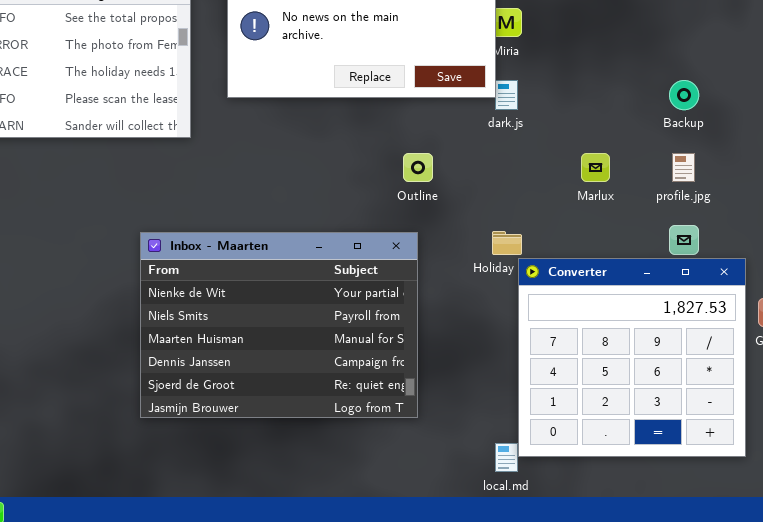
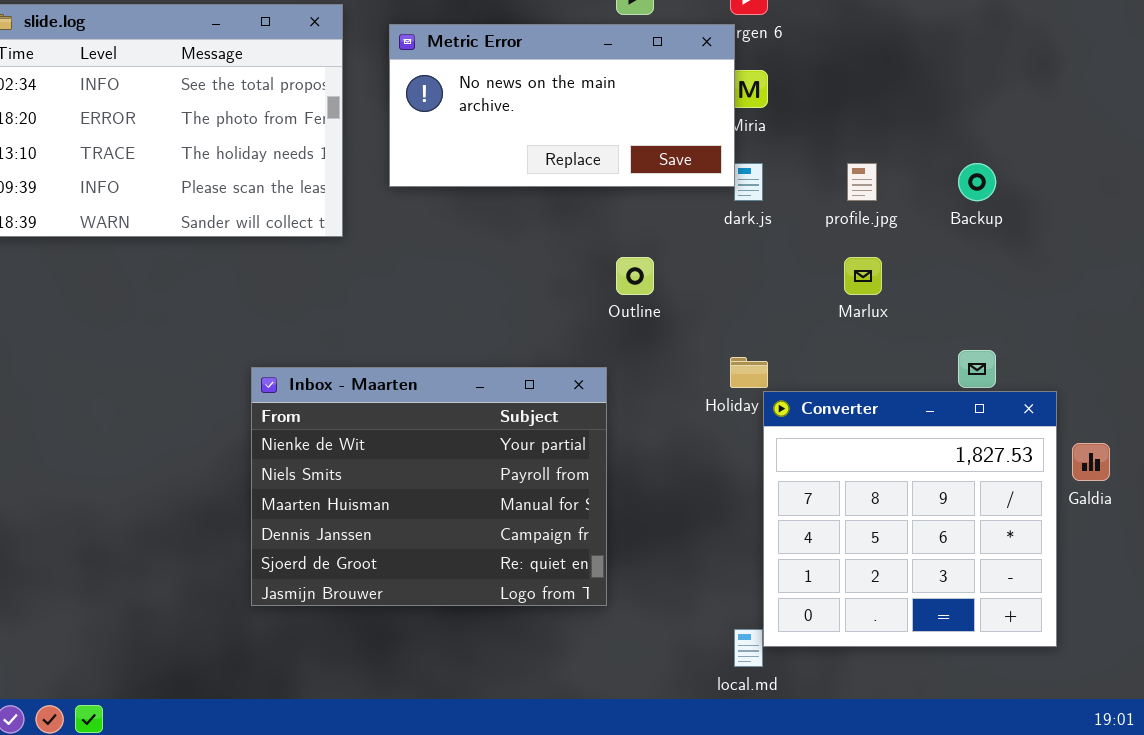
profile.jpg: [672,153,695,182] -> [847,163,877,201], moved
Inbox - Maarten: [140,232,418,418] -> [251,367,607,606], moved

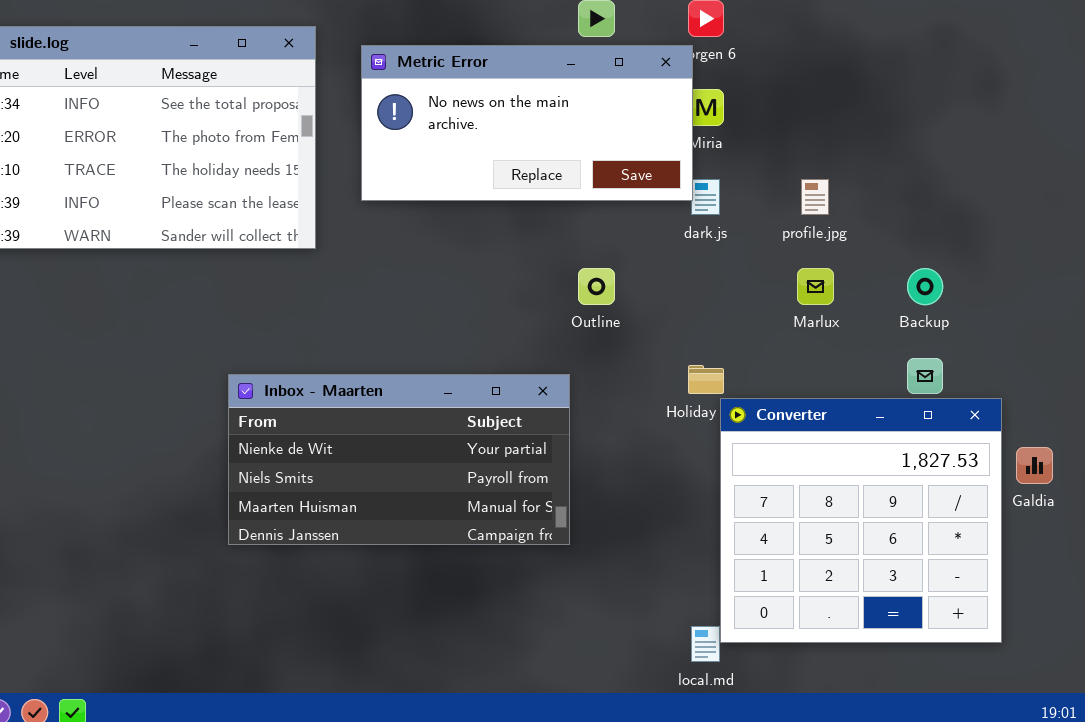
Backup: [958,163,996,201] -> [907,268,943,305], moved
Inbox - Maarten: [251,367,607,606] -> [228,374,570,545], resized

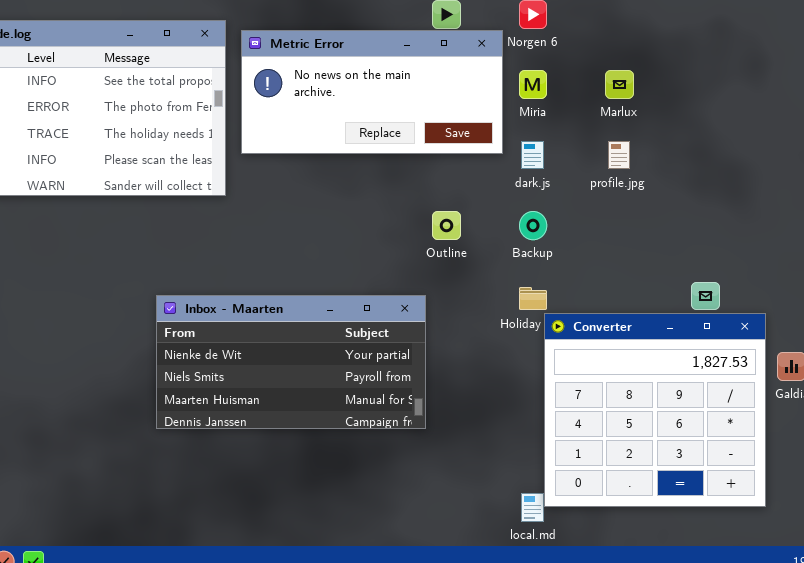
Metric Error: [361,45,693,201] -> [241,30,503,154], moved
Marlux: [797,268,834,305] -> [605,70,634,99], moved
Backup: [907,268,943,305] -> [519,211,547,240], moved

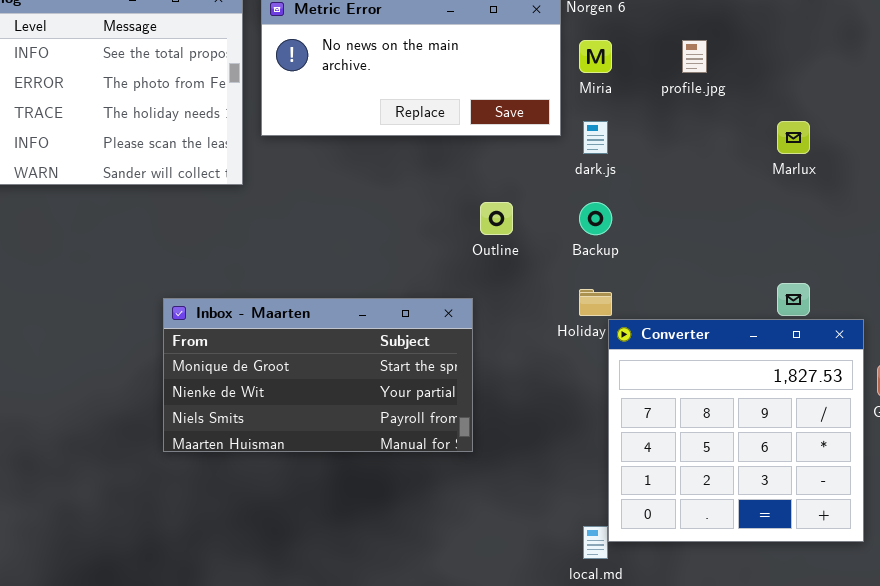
Marlux: [605,70,634,99] -> [777,121,810,154], moved
profile.jpg: [608,141,630,169] -> [682,40,707,73], moved
Inbox - Maarten: [156,295,426,429] -> [163,298,473,452], scrolled up 1 row

